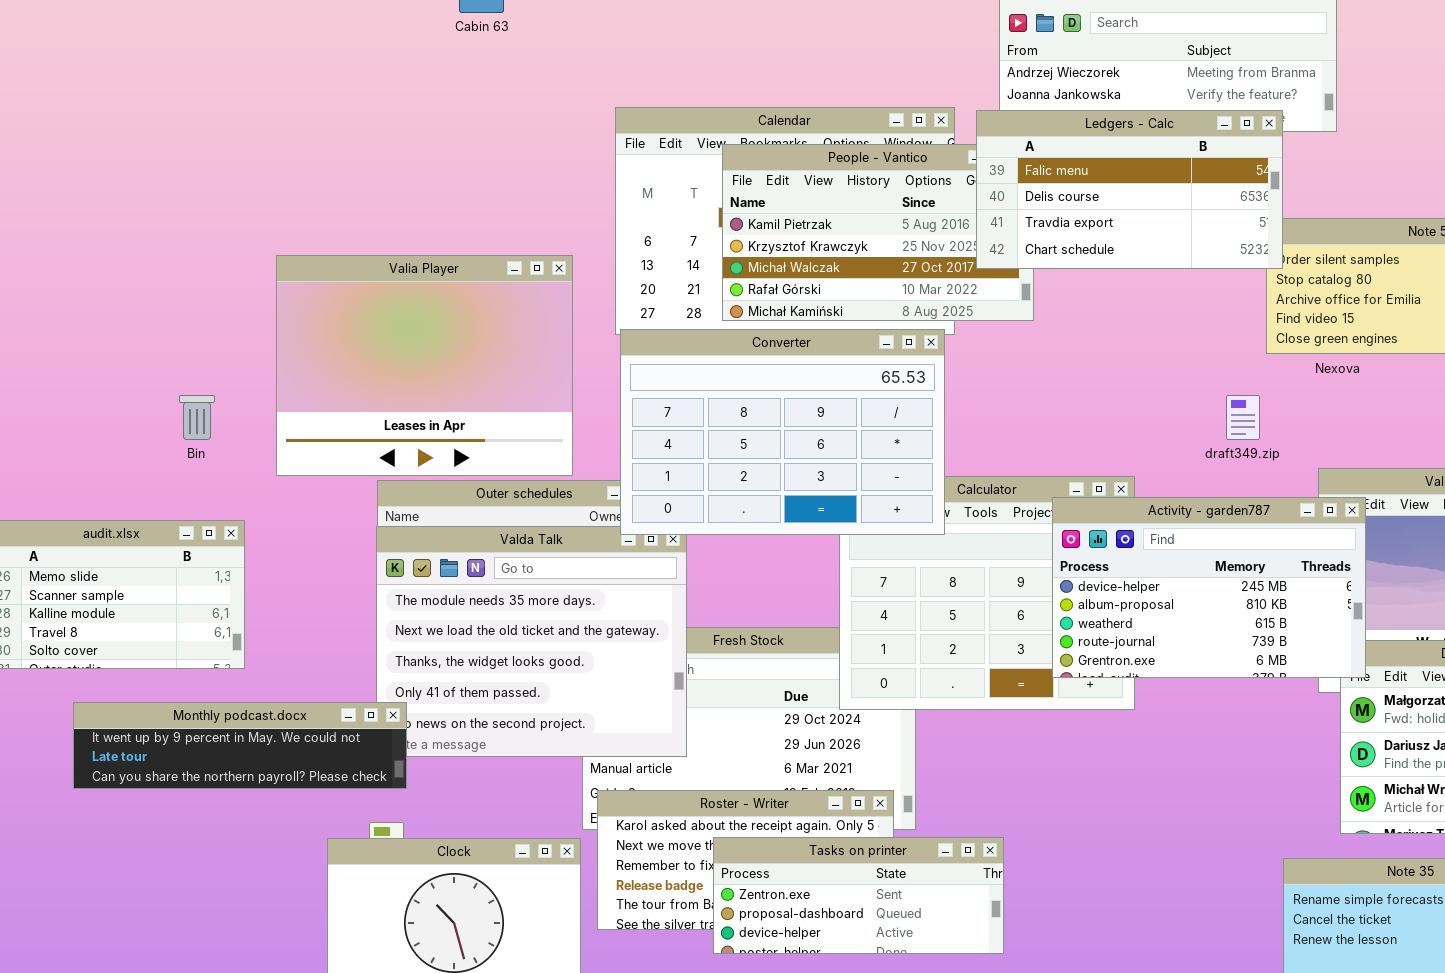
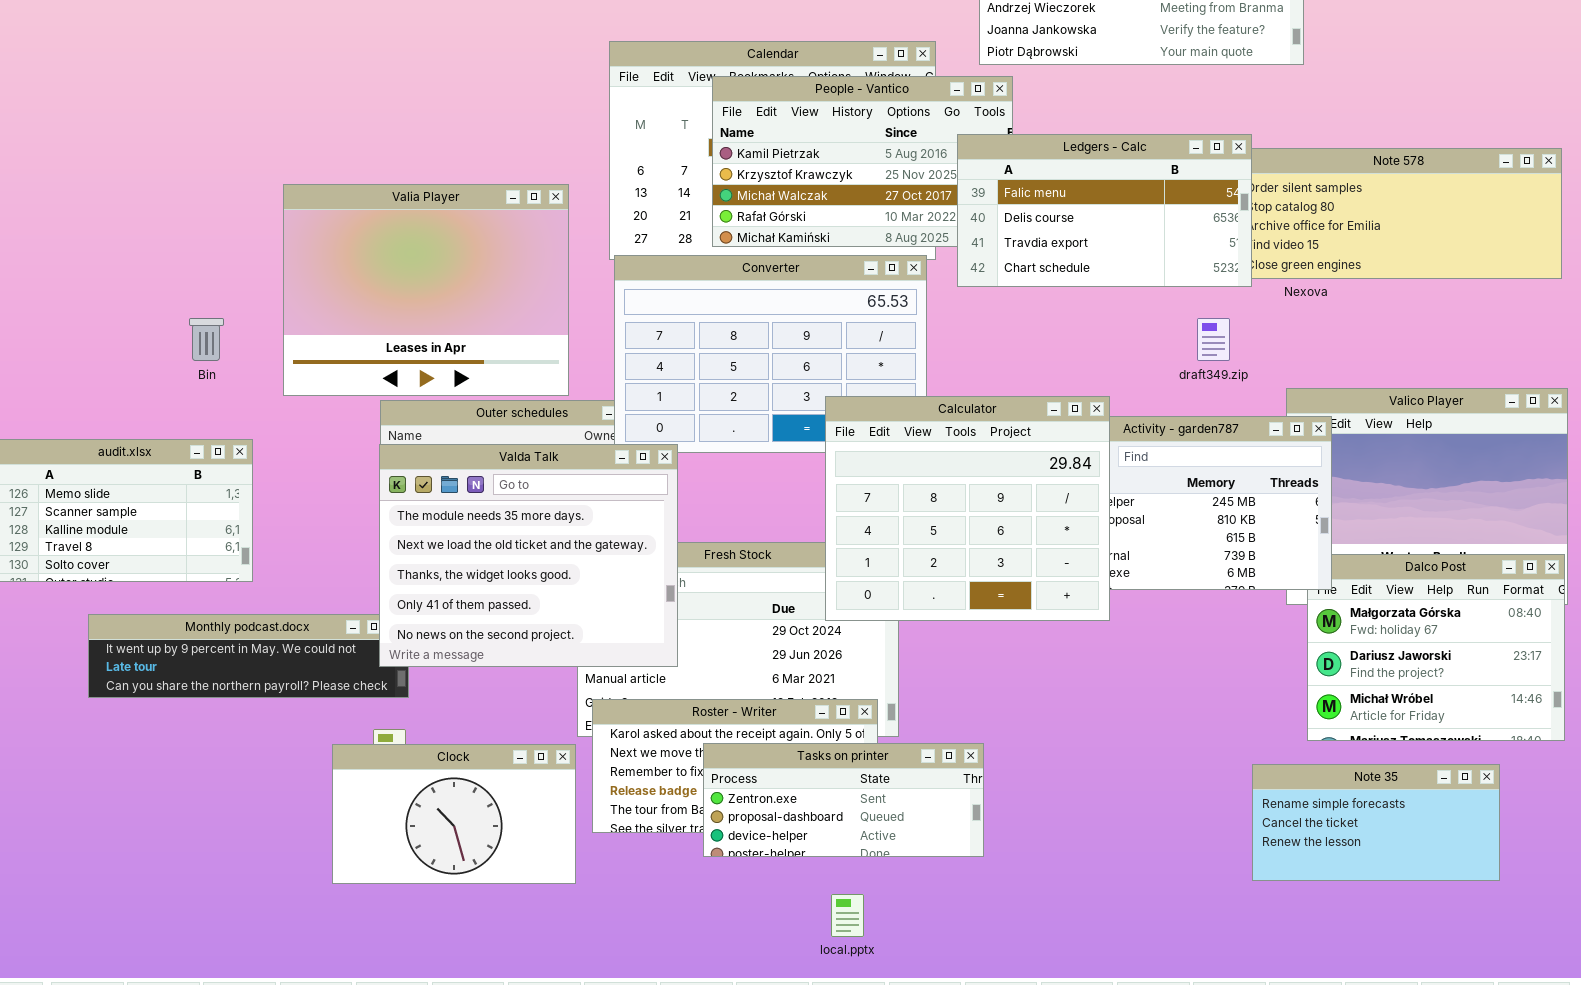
Ledgers - Calc: [976,110,1283,269] -> [957,134,1252,287], moved
Calculator: [839,476,1135,710] -> [825,396,1110,621], raised
Valda Talk: [376,526,687,757] -> [379,444,678,667], raised

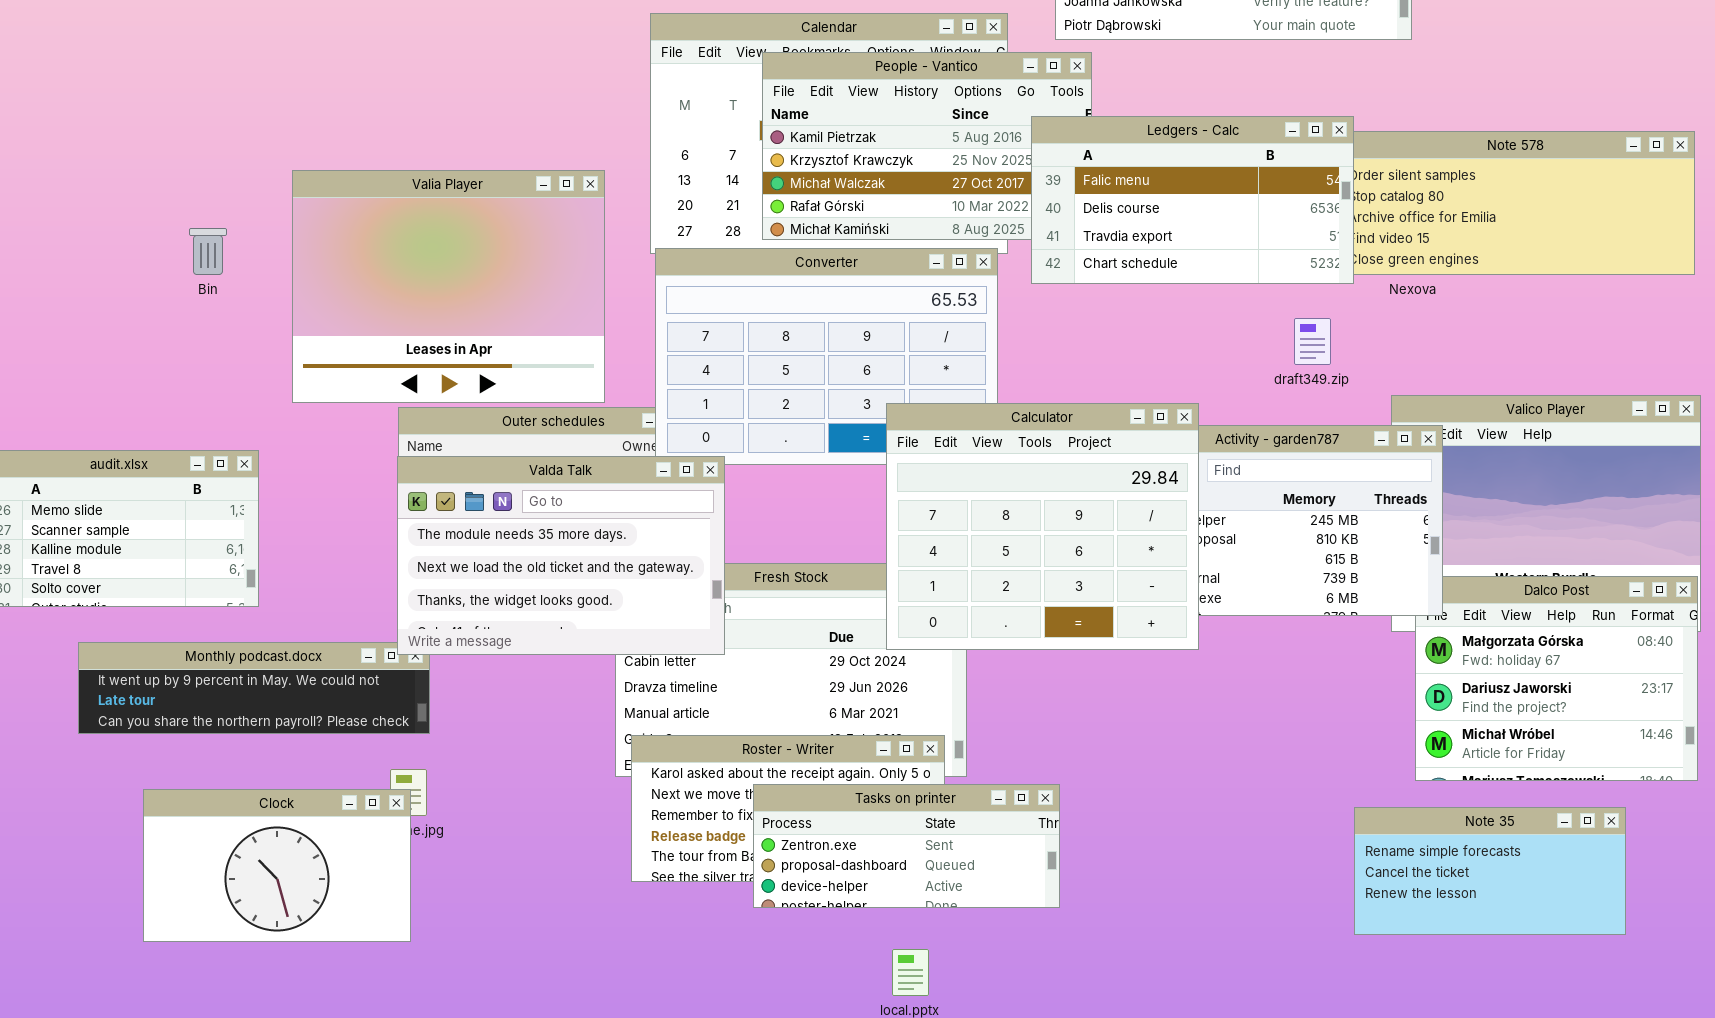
Bin: [189,318,224,361] -> [189,228,227,275], moved
Valda Talk: [379,444,678,667] -> [397,456,725,655], resized
Clock: [332,744,576,884] -> [143,789,411,942], moved

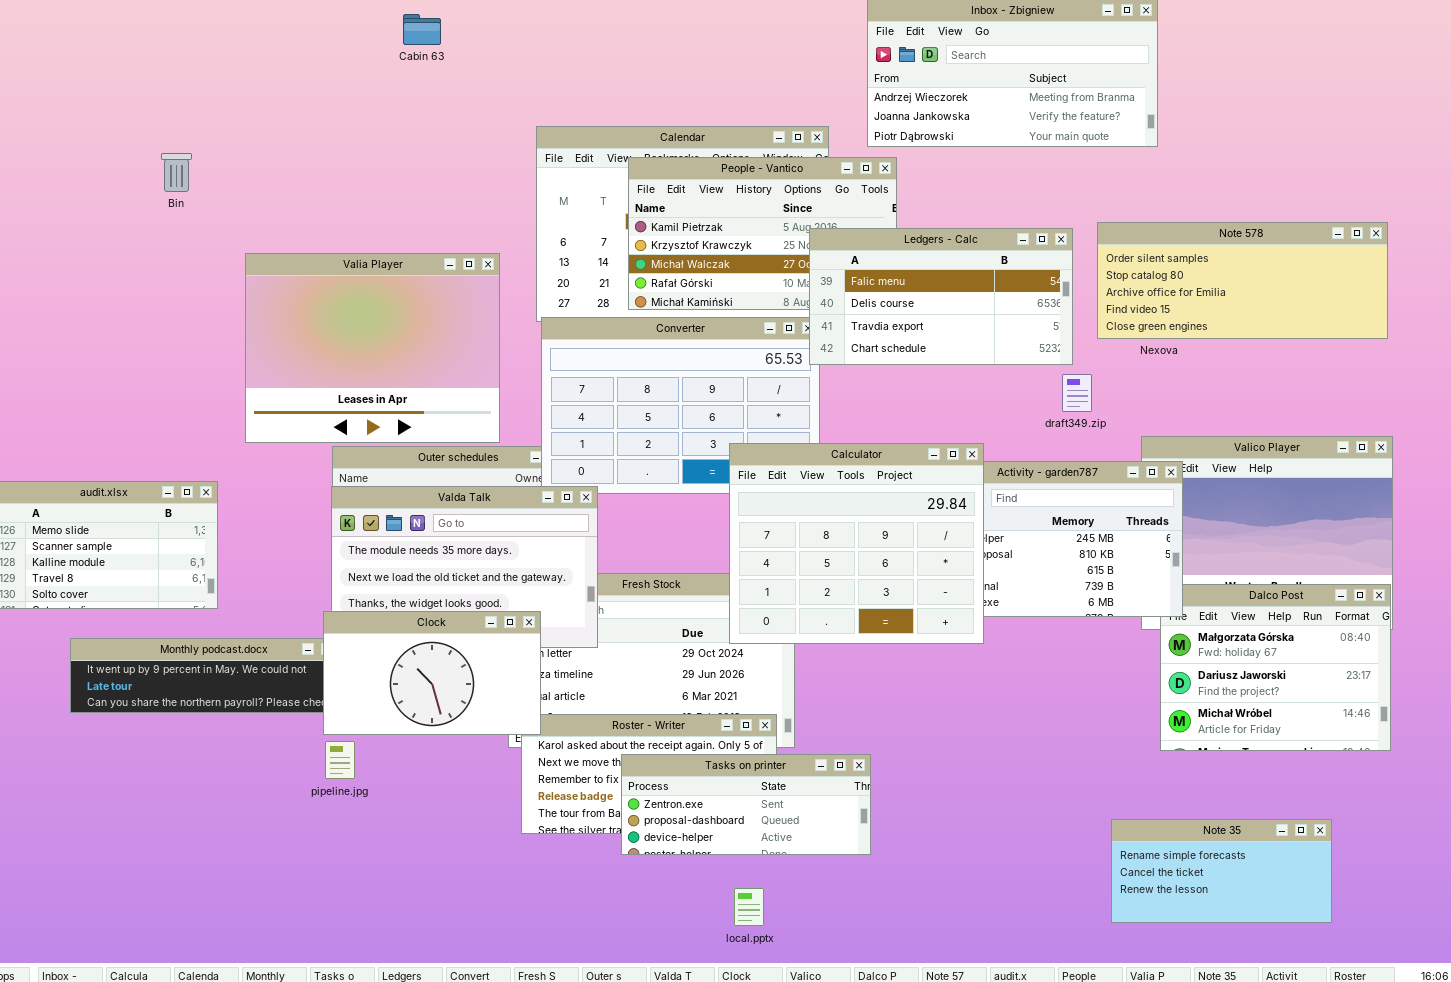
Ledgers - Calc: [1031,116,1354,284] -> [809,228,1073,365], moved
Bin: [189,228,227,275] -> [161,153,192,192], moved
Clock: [143,789,411,942] -> [323,611,541,735], moved
Note 35: [1354,807,1626,935] -> [1111,819,1332,923], moved

